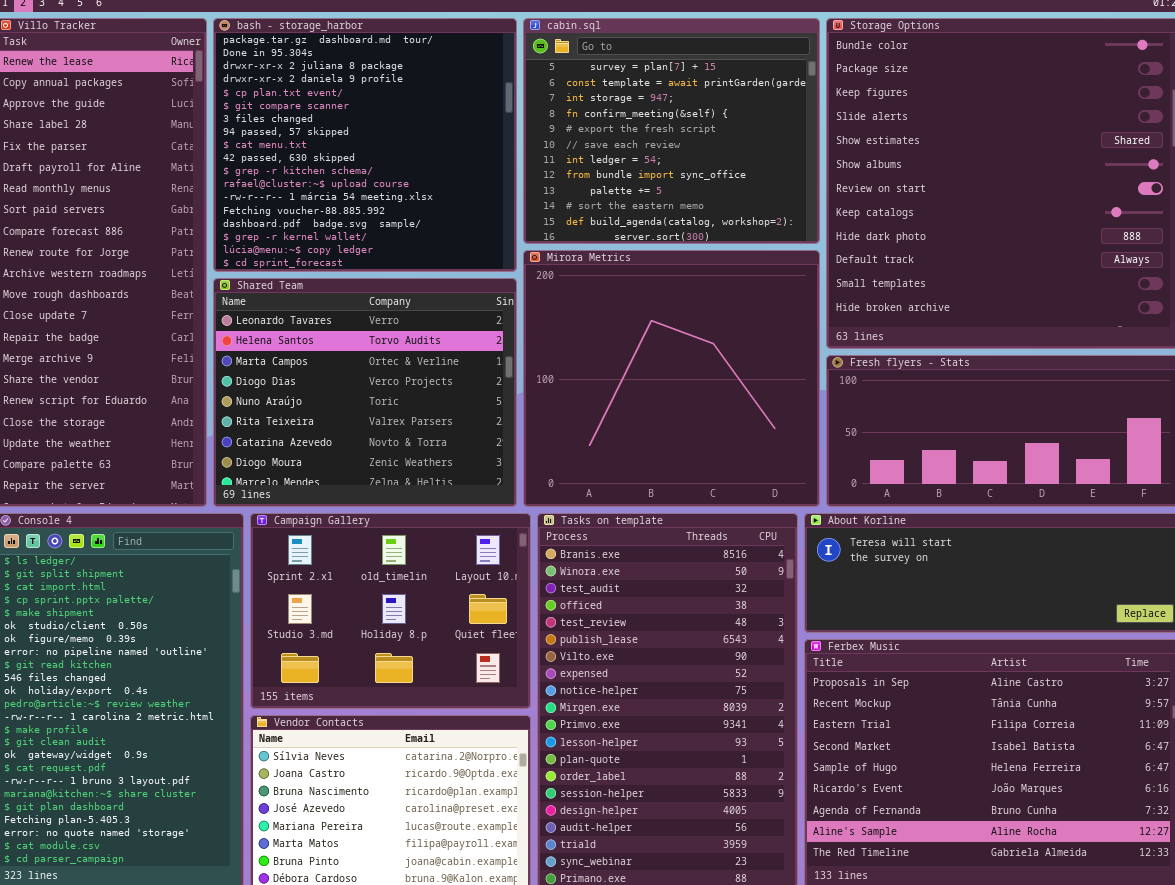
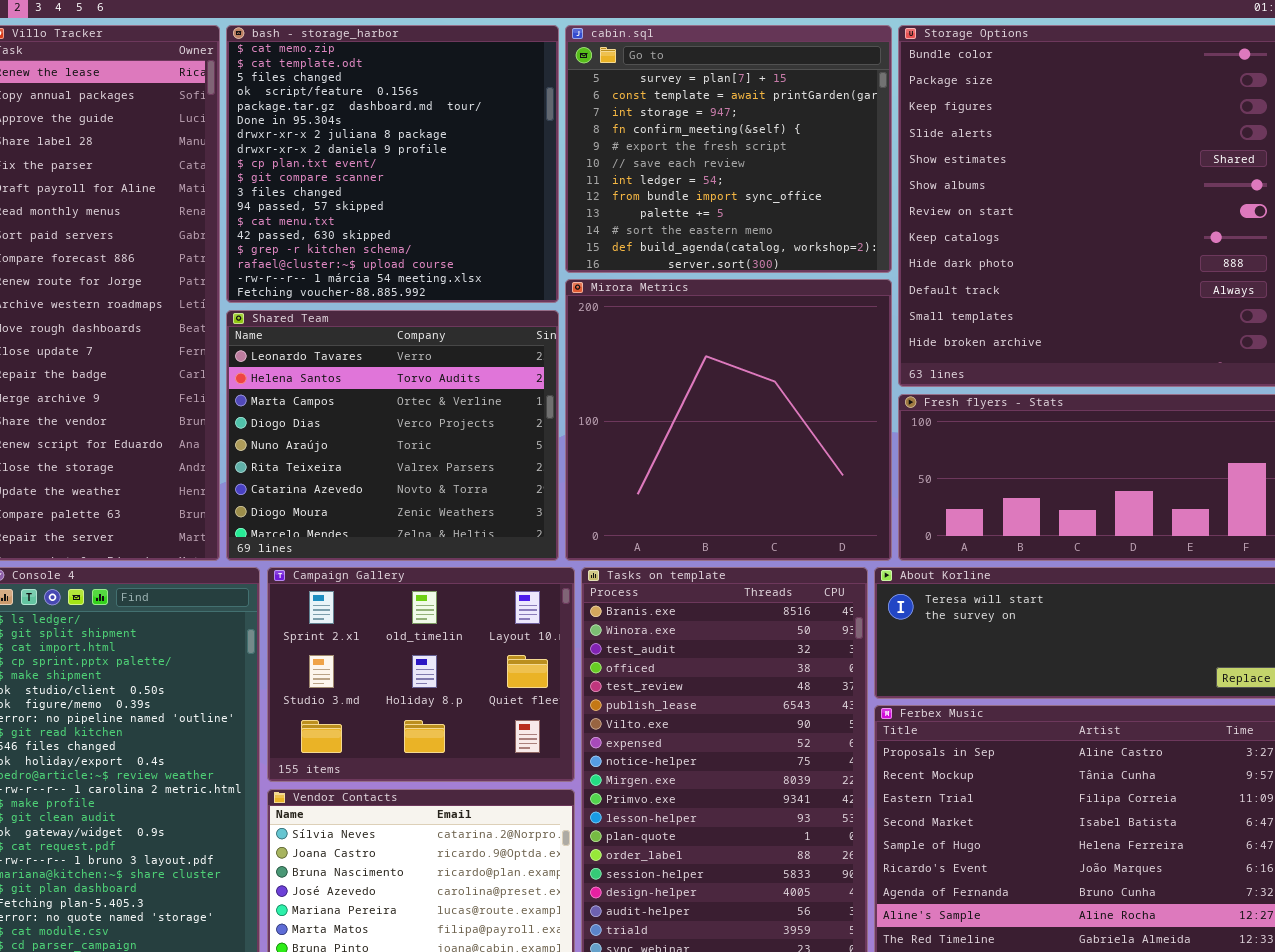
bash - storage_harbor: [213,18,517,272] -> [226,25,559,303], scrolled up 4 rows

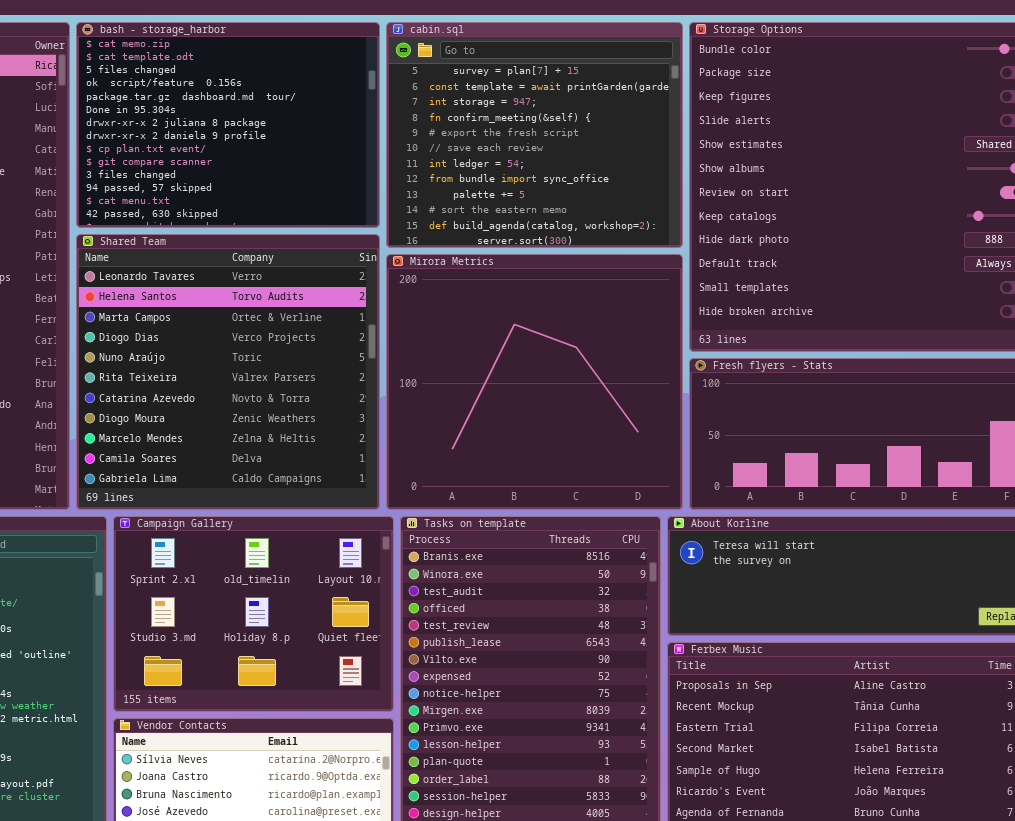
bash - storage_harbor: [226,25,559,303] -> [76,22,380,228], resized
Shared Team: [226,310,559,561] -> [76,234,380,510], resized

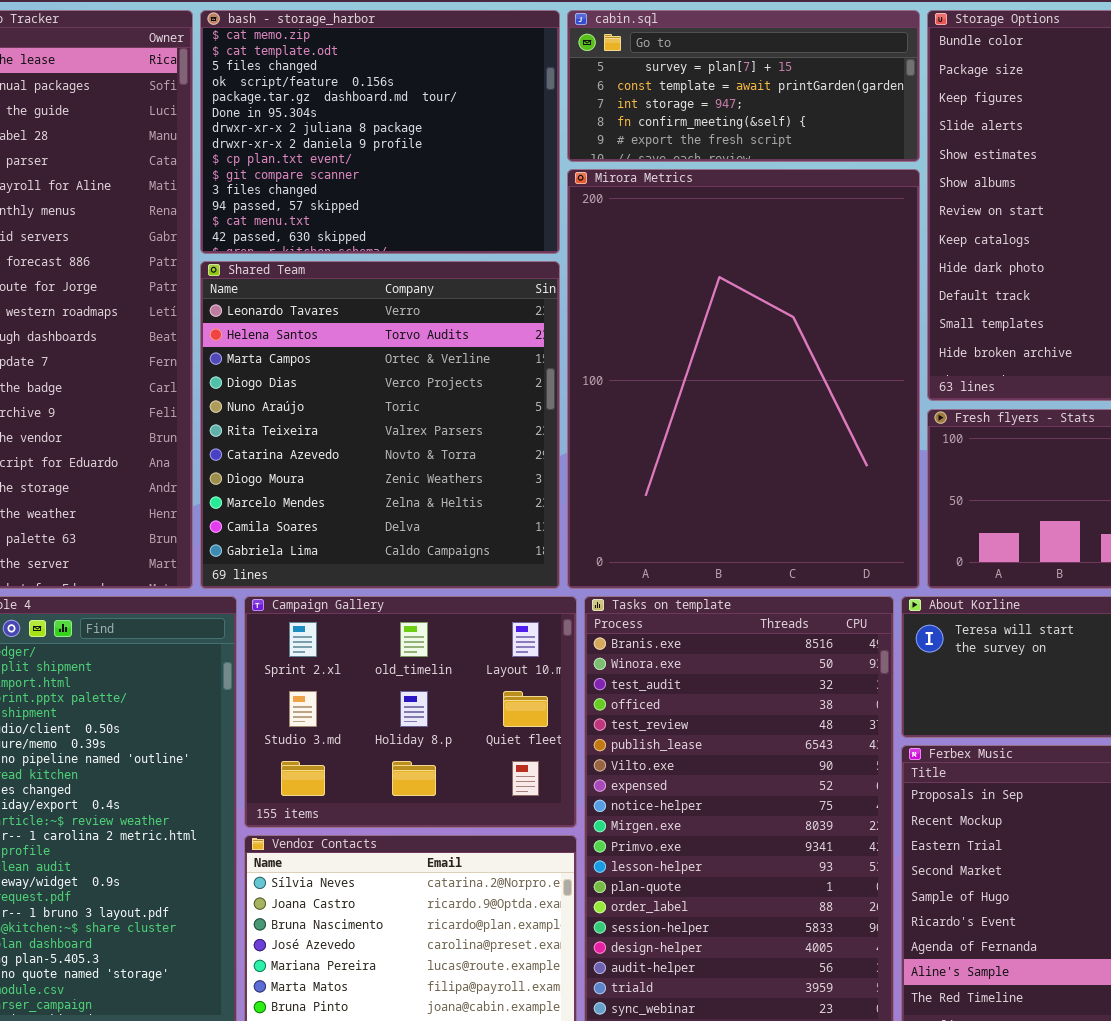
cabin.sql: [386,22,683,248] -> [567,10,920,162], resized
Mirora Metrics: [386,254,683,510] -> [567,169,920,589], resized

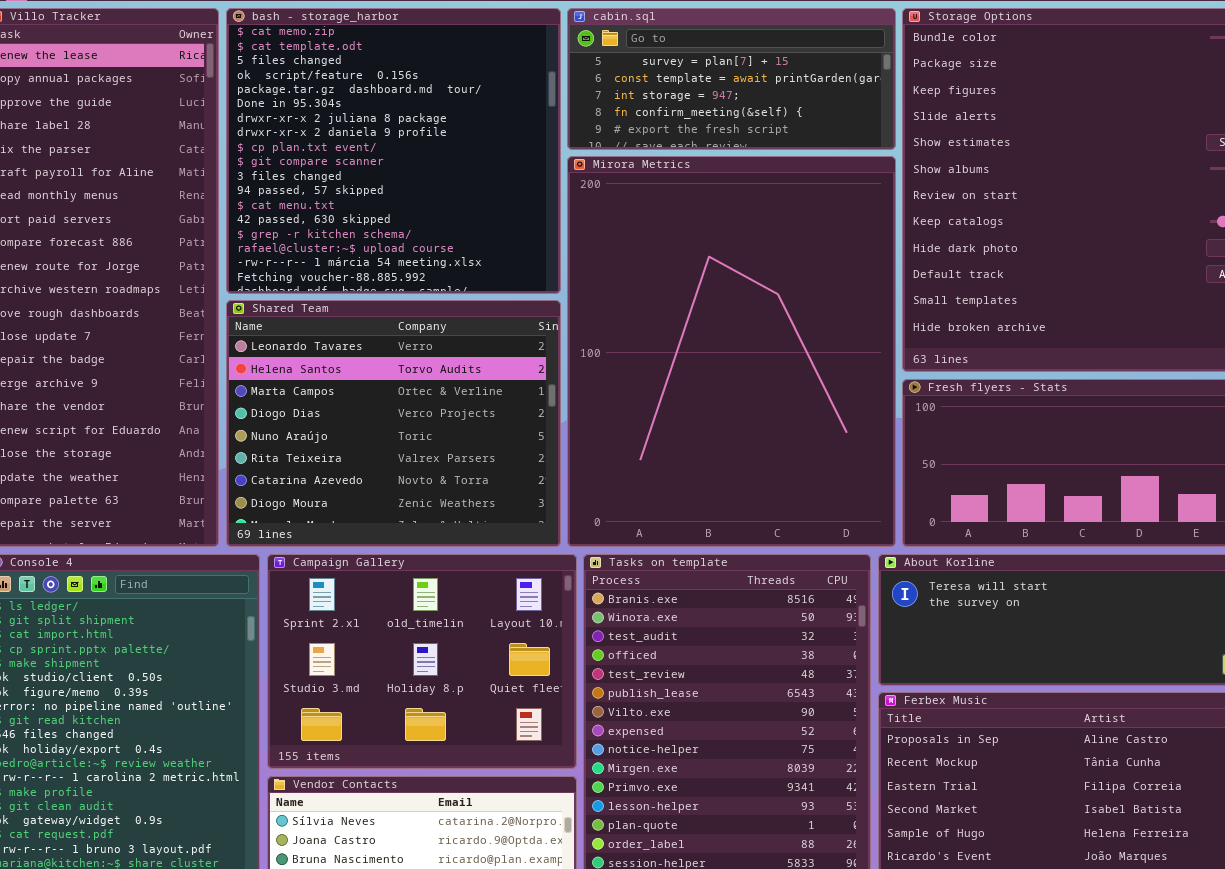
bash - storage_harbor: [200,10,560,254] -> [226,8,561,294], resized
Shared Team: [200,261,560,589] -> [226,300,561,547], resized

